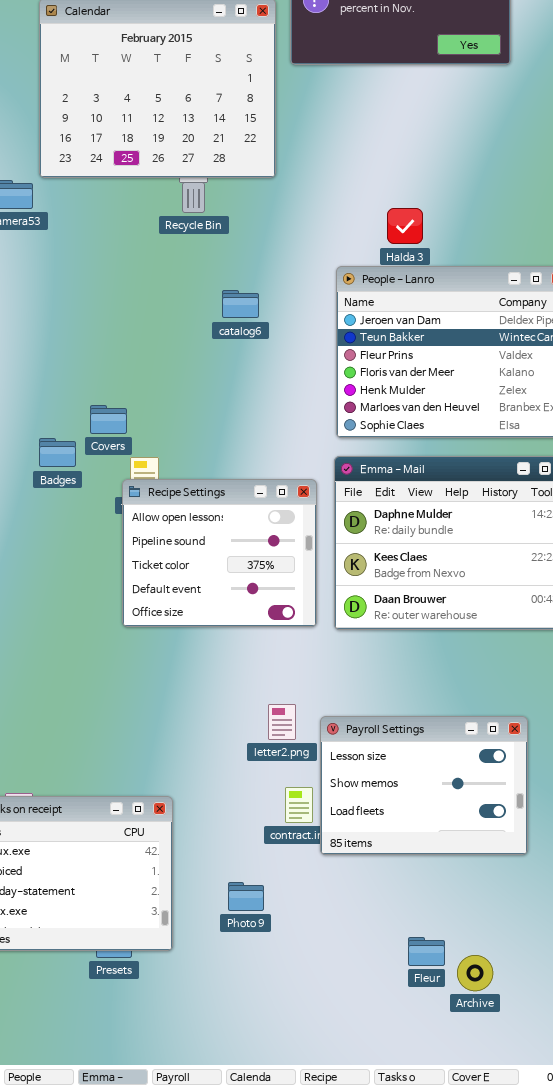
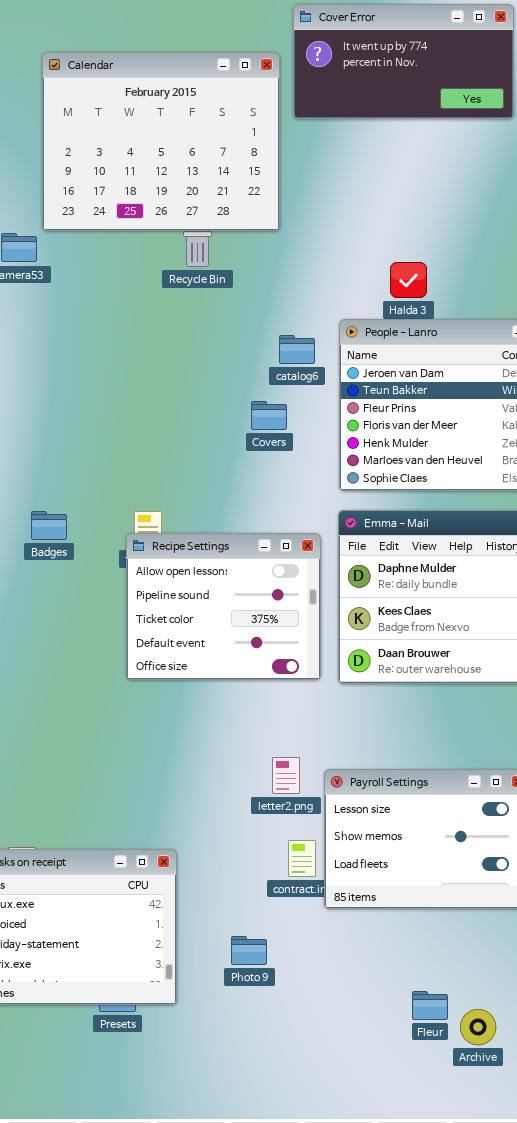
catalog6: [222,290,259,318] -> [279,335,315,364], moved
Covers: [90,405,127,434] -> [251,401,287,430], moved
Badges: [39,438,76,467] -> [31,511,67,540], moved

